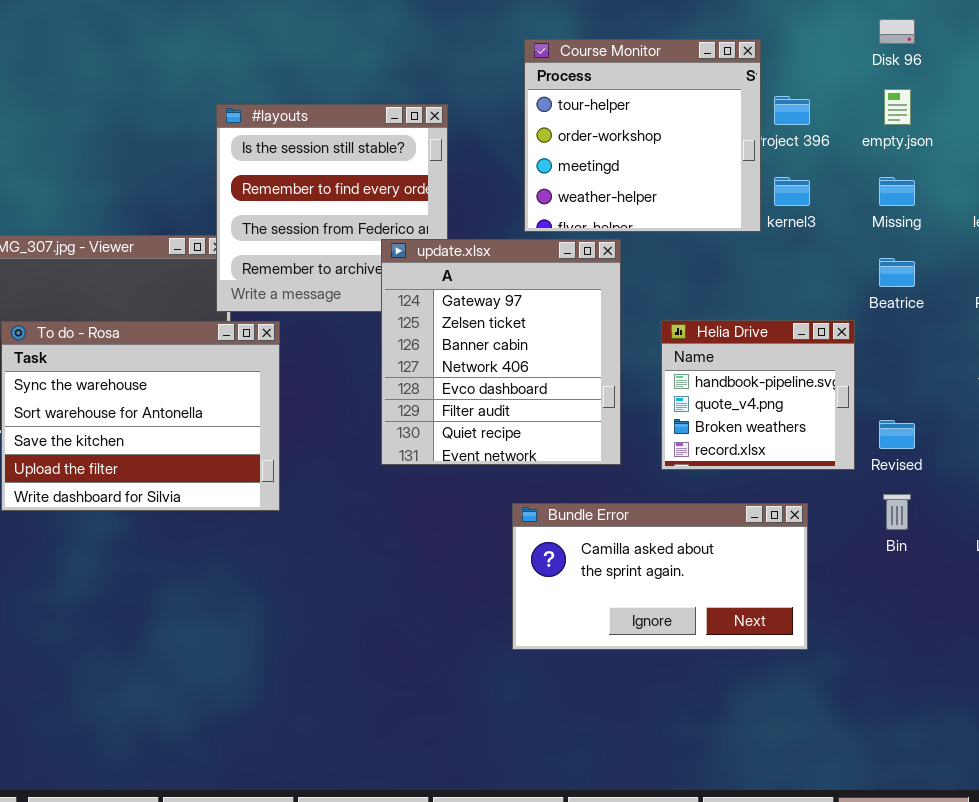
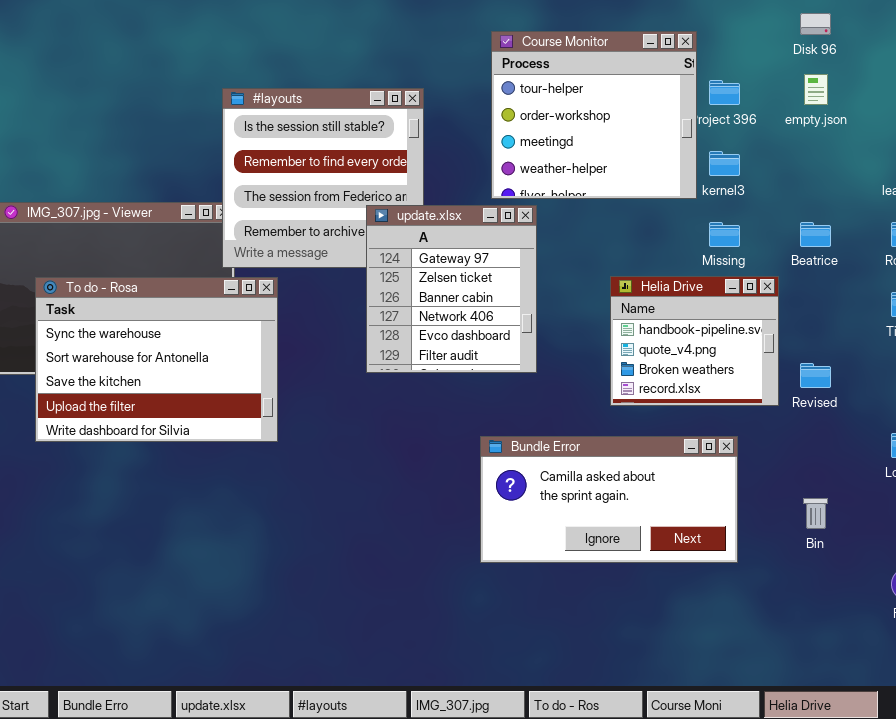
Missing: [879,177,915,206] -> [709,222,740,247], moved
update.xlsx: [381,239,621,465] -> [366,205,537,373], resized
Bin: [883,494,911,530] -> [803,498,828,529], moved

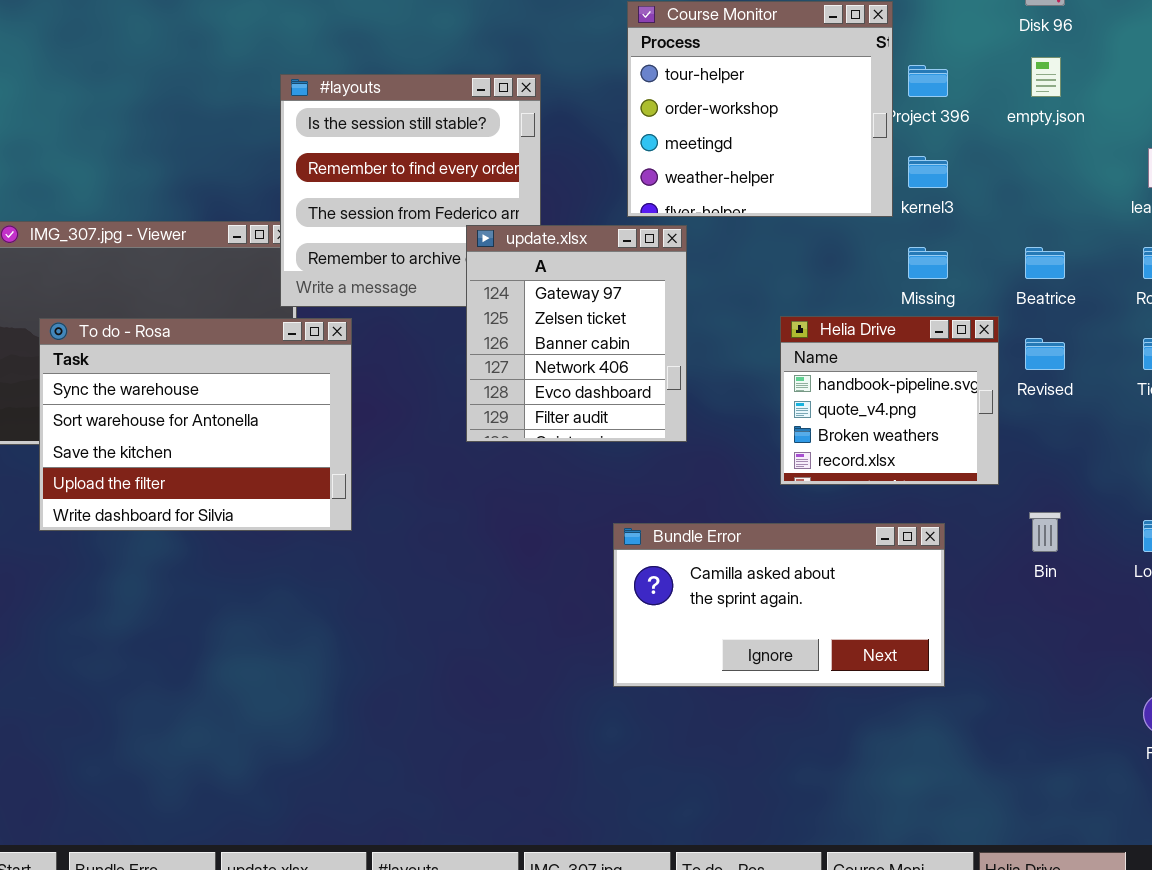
Revised: [800,363,831,388] -> [1025,338,1065,370], moved
Bin: [803,498,828,529] -> [1029,512,1061,552], moved

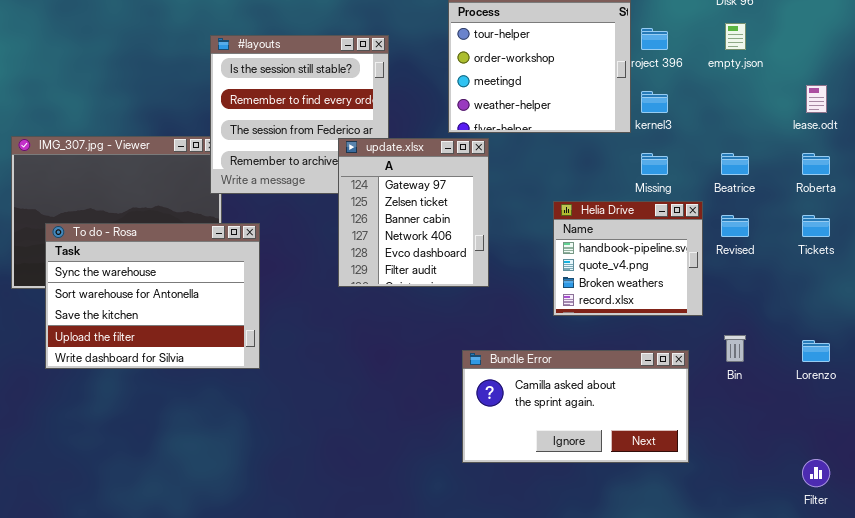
To do - Rosa: [39,318,352,531] -> [45,223,260,369], moved
Bundle Error: [613,523,945,687] -> [462,350,689,463], moved

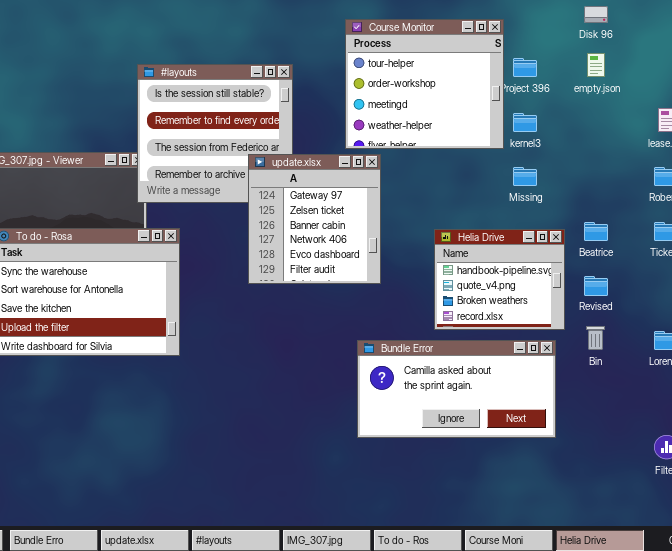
Beatrice: [721,153,749,175] -> [584,222,608,241], moved
Helia Drive: [553,201,703,316] -> [434,229,565,330], moved
Revised: [721,215,749,237] -> [584,276,608,296], moved

